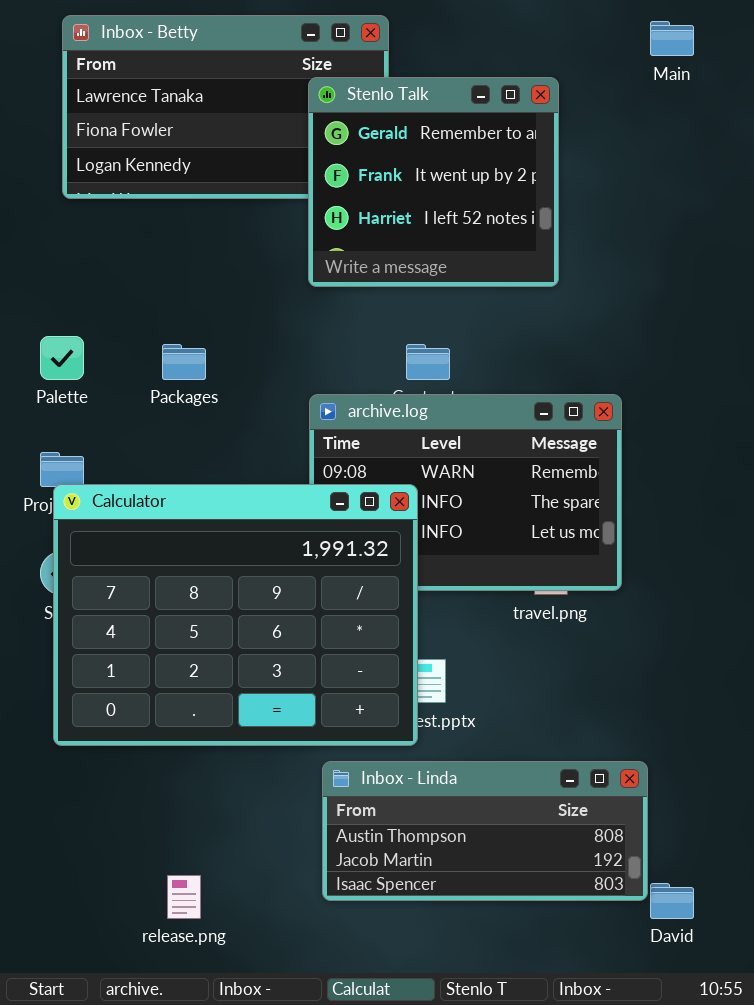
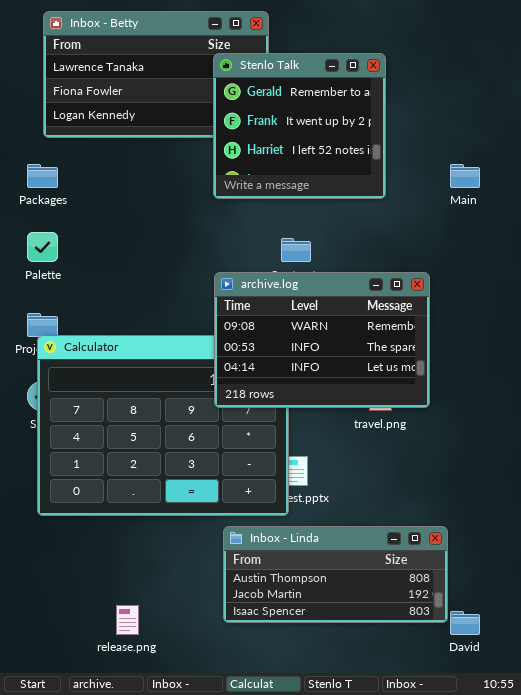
Main: [650,21,694,56] -> [450,164,480,188], moved
Packages: [162,344,206,380] -> [27,164,58,188], moved
archive.log: [309,394,622,591] -> [214,272,430,408], raised

